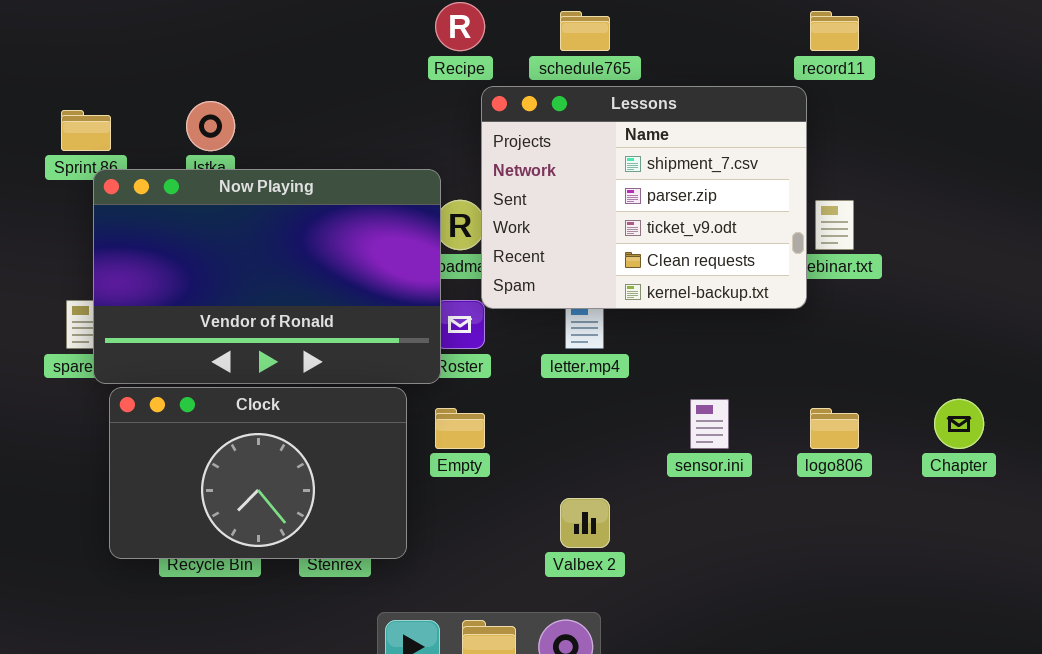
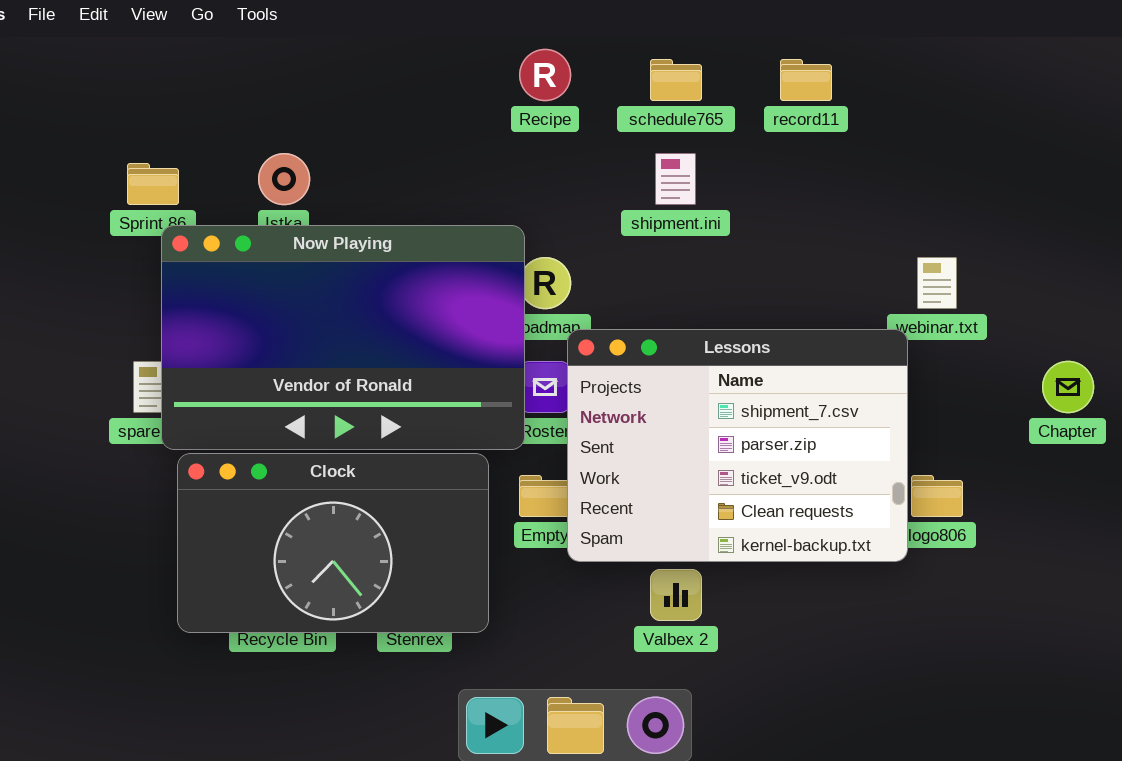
record11: [810,11,859,51] -> [780,59,832,101], moved
Lessons: [481,86,807,309] -> [567,329,908,562], moved
Chapter: [934,399,984,449] -> [1042,361,1094,413], moved

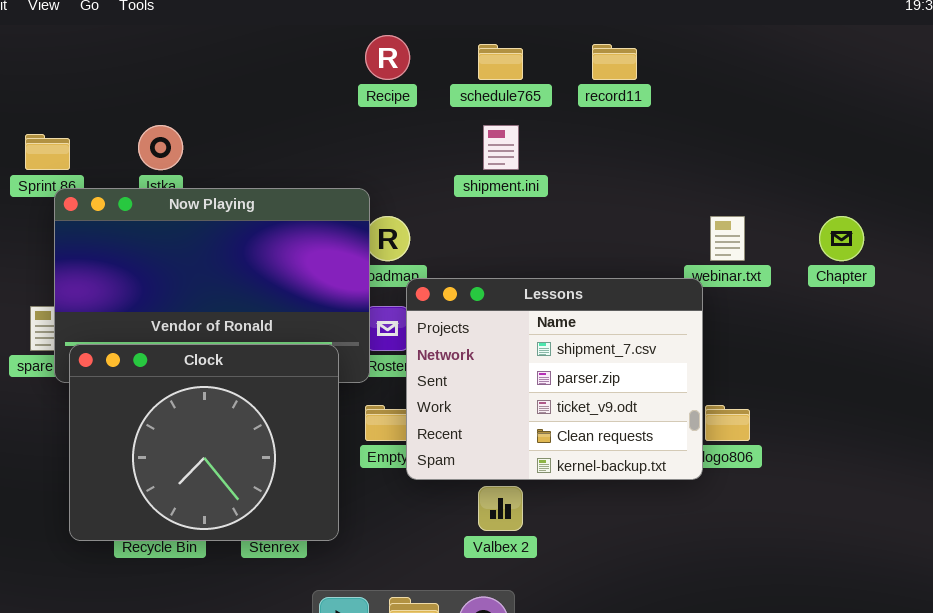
Chapter: [1042,361,1094,413] -> [819,216,864,261], moved
Clock: [177,453,489,633] -> [69,344,339,541], resized

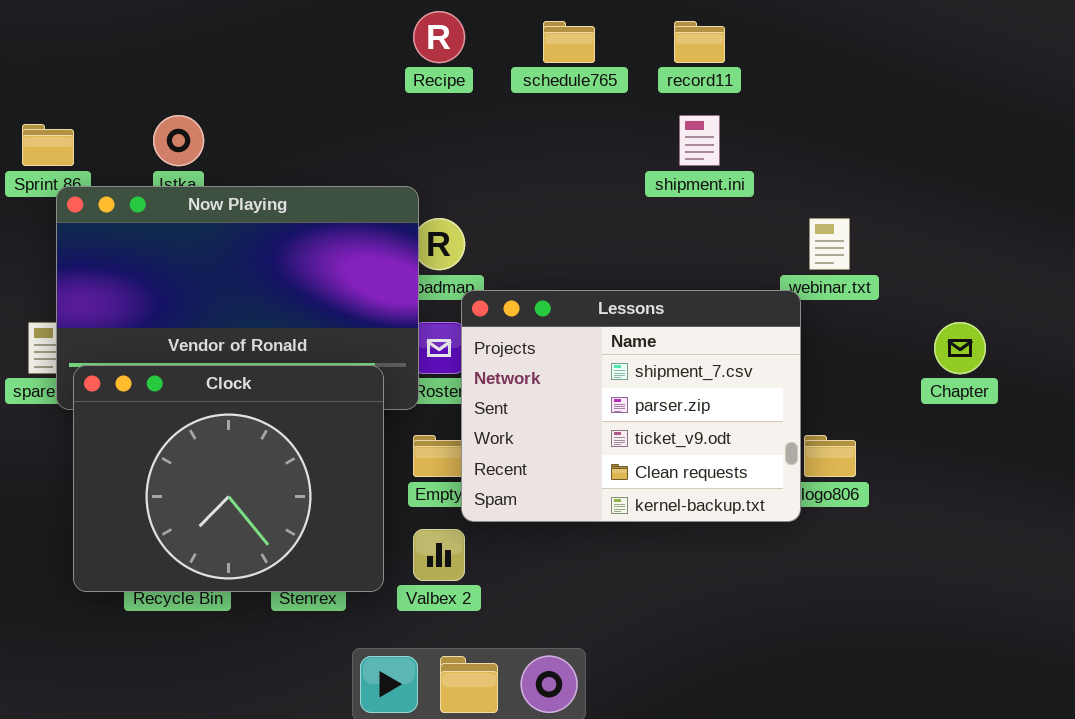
shipment.ini: [483,125,519,170] -> [679,115,720,166], moved
Chapter: [819,216,864,261] -> [934,322,986,374], moved
Valbex 2: [478,486,523,531] -> [413,529,465,581], moved

